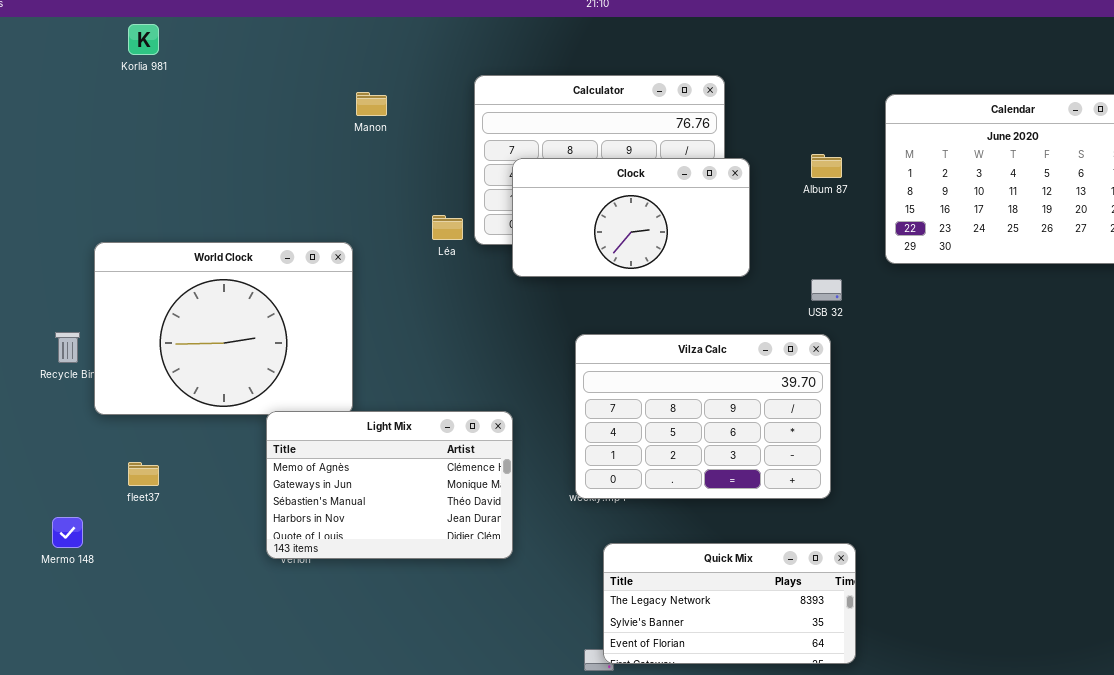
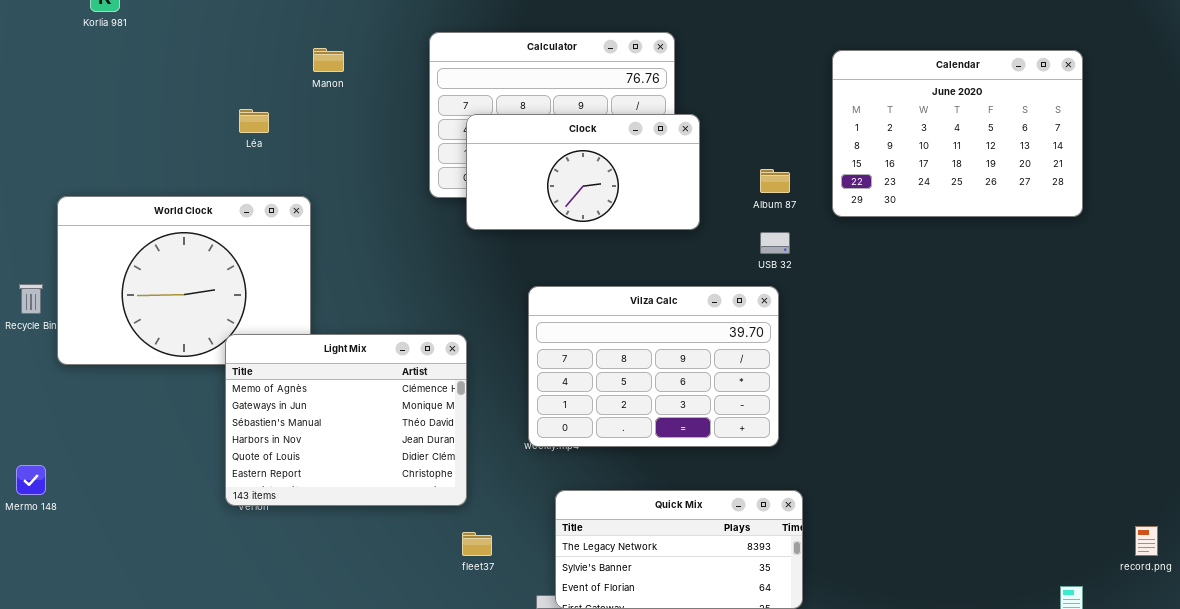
Album 87: [811,154,842,178] -> [760,169,790,193], moved
Léa: [432,215,463,240] -> [239,109,269,133], moved
Light Mix: [266,411,513,559] -> [225,334,467,506], resized
fleet37: [128,462,159,486] -> [462,532,492,556], moved

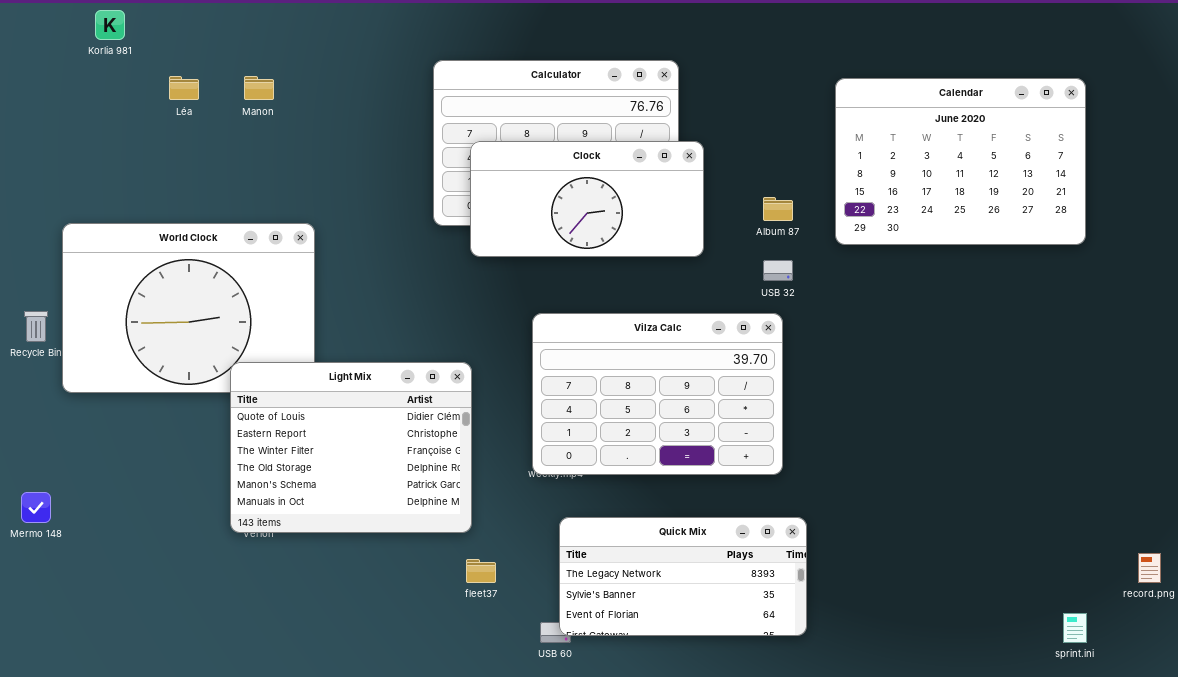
Manon: [313,48,344,72] -> [244,76,274,100], moved
Léa: [239,109,269,133] -> [169,76,199,100], moved
Light Mix: [225,334,467,506] -> [230,362,472,533], scrolled down 4 rows

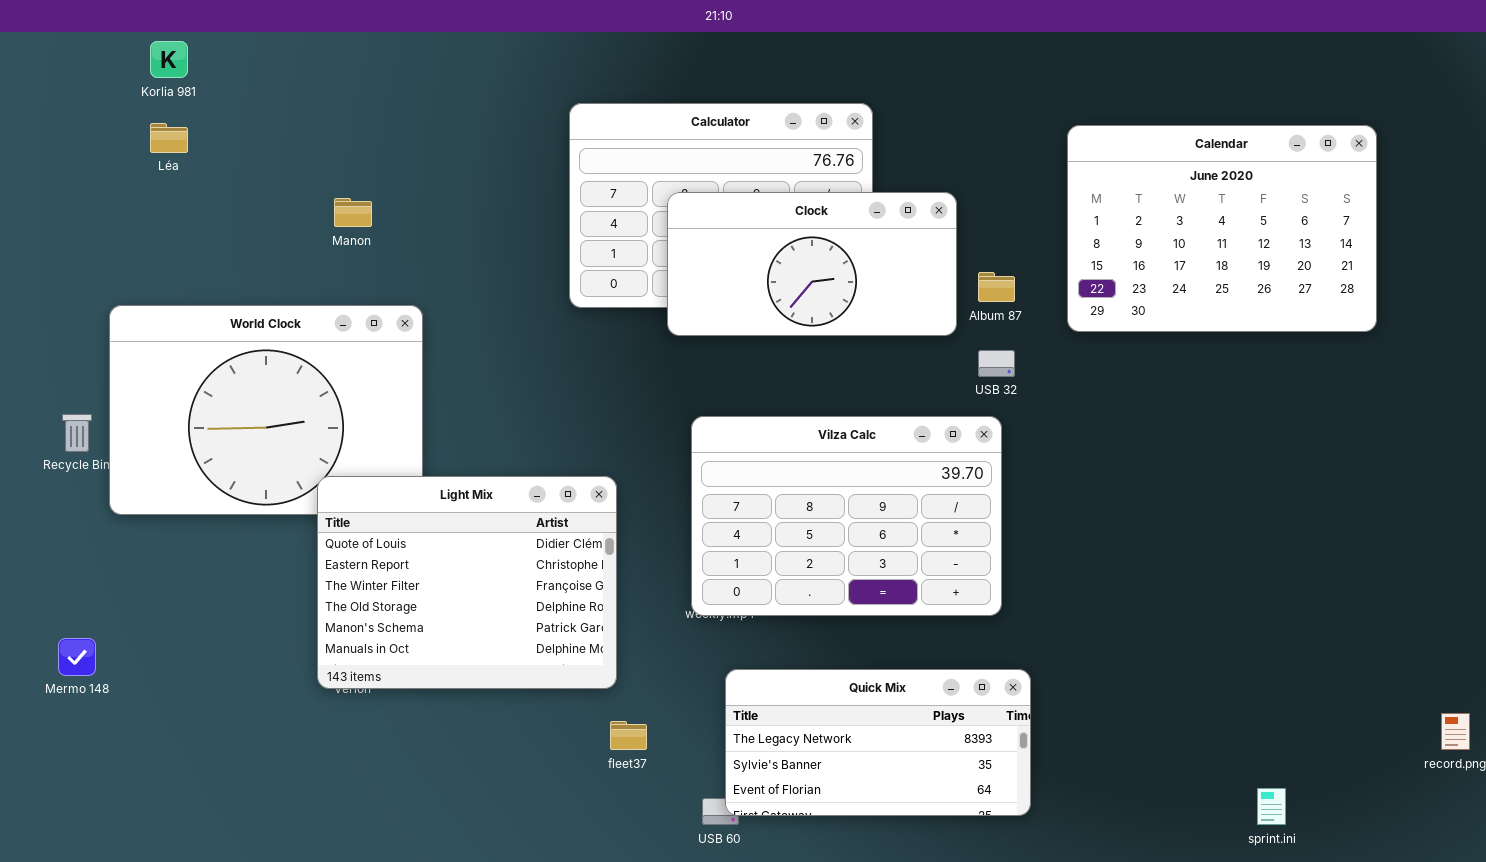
Léa: [169,76,199,100] -> [150,123,188,153], moved
Manon: [244,76,274,100] -> [334,198,372,227], moved
Clock: [470,141,704,257] -> [667,192,957,336], moved
sprint.ini: [1063,613,1087,643] -> [1257,788,1286,825], moved

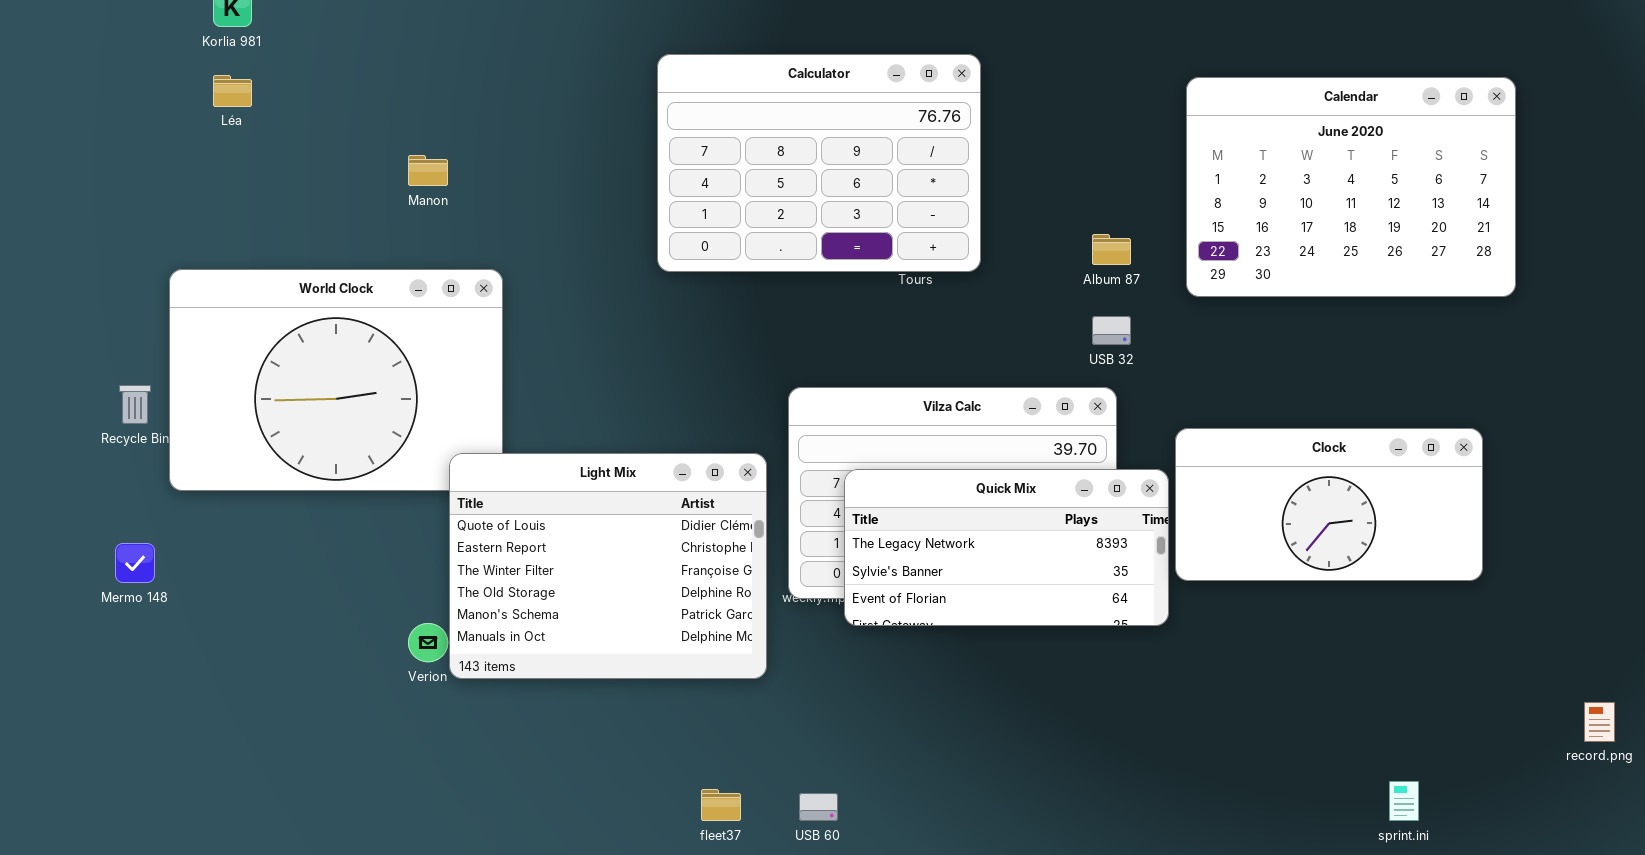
Clock: [667,192,957,336] -> [1175,428,1483,581], moved
Light Mix: [317,476,617,689] -> [449,453,767,679], moved
Mermo 148: [58,638,96,676] -> [115,543,155,583], moved
Quick Mix: [725,669,1031,816] -> [844,469,1169,626], moved
fleet37: [610,721,647,750] -> [701,789,741,821], moved

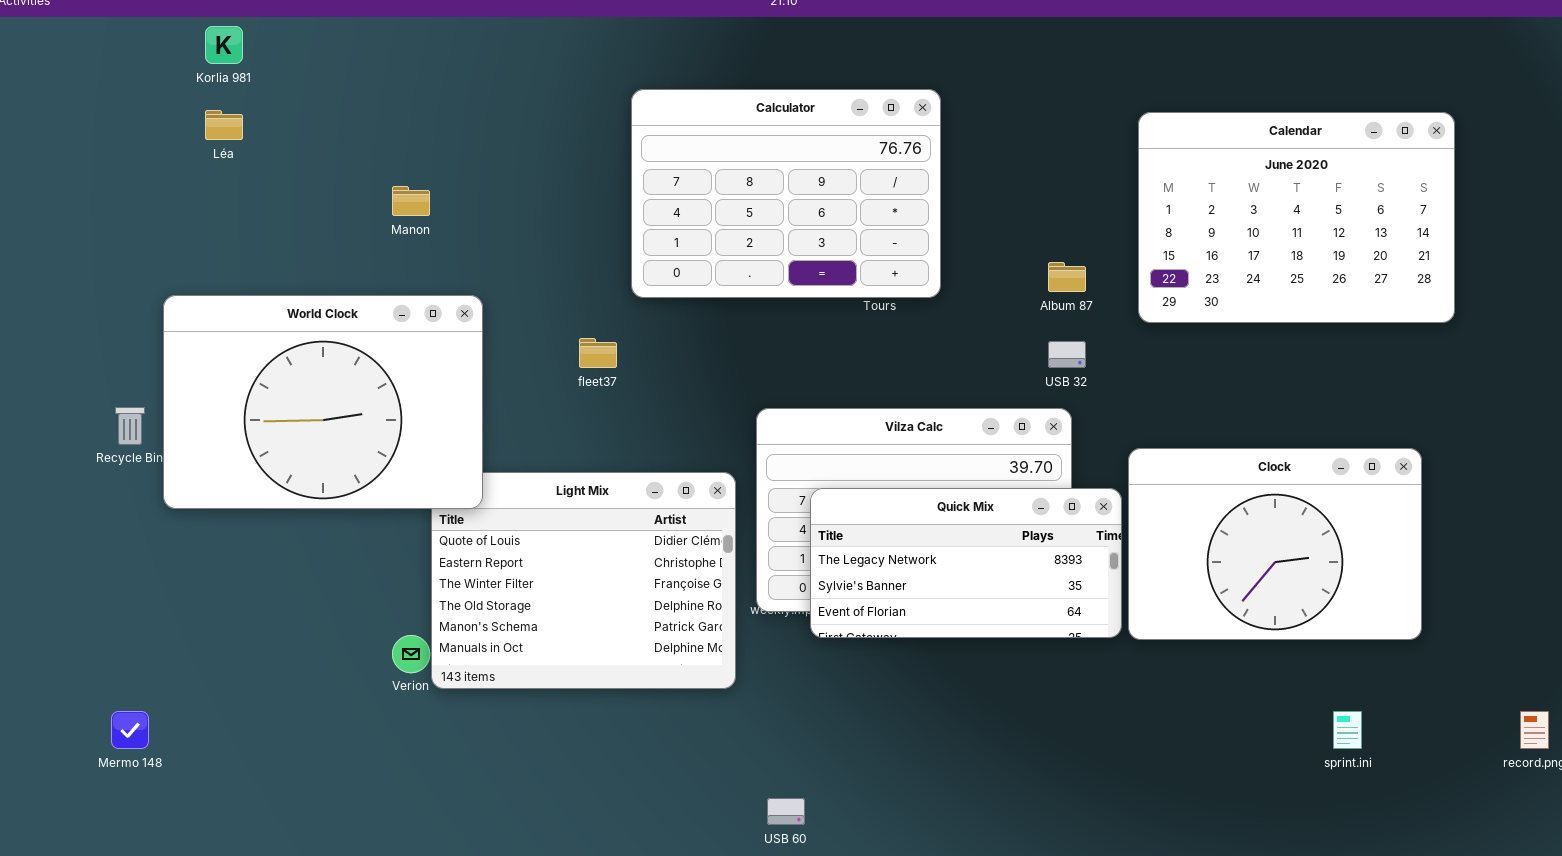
World Clock: [169,269,503,491] -> [163,295,483,509], raised
Clock: [1175,428,1483,581] -> [1128,448,1422,640], resized
Mermo 148: [115,543,155,583] -> [111,711,149,749], moved
sprint.ini: [1389,781,1419,821] -> [1333,711,1362,749], moved
fleet37: [701,789,741,821] -> [579,338,617,368], moved

